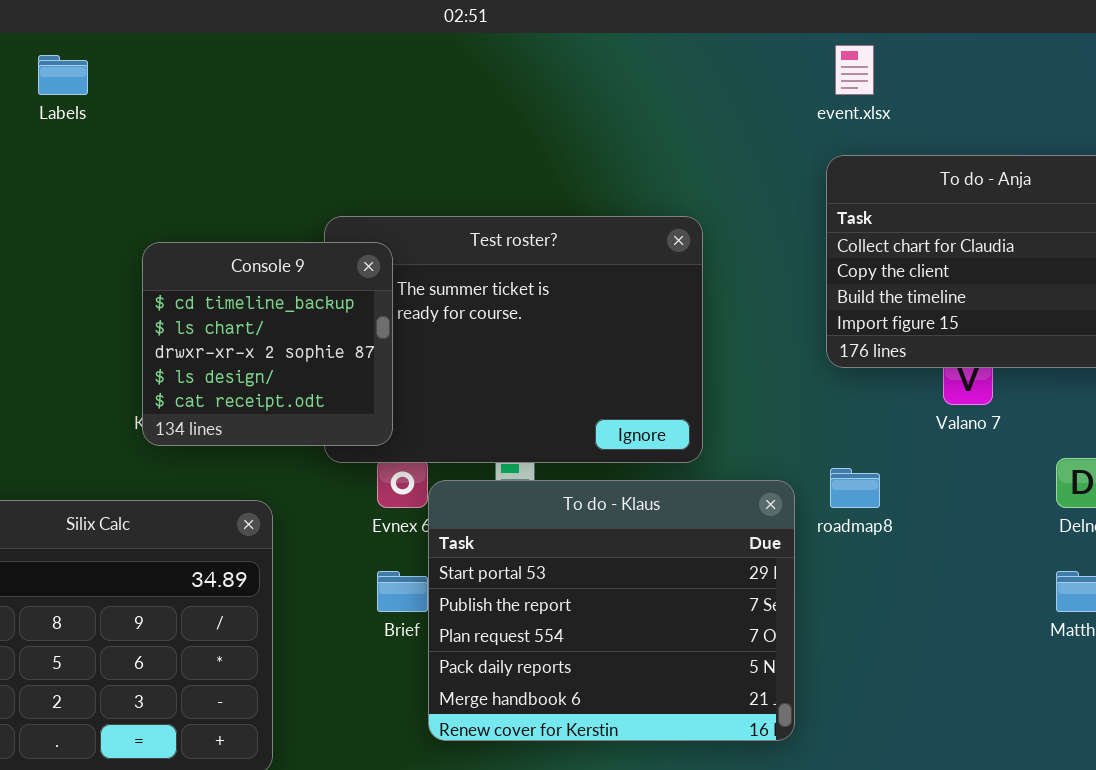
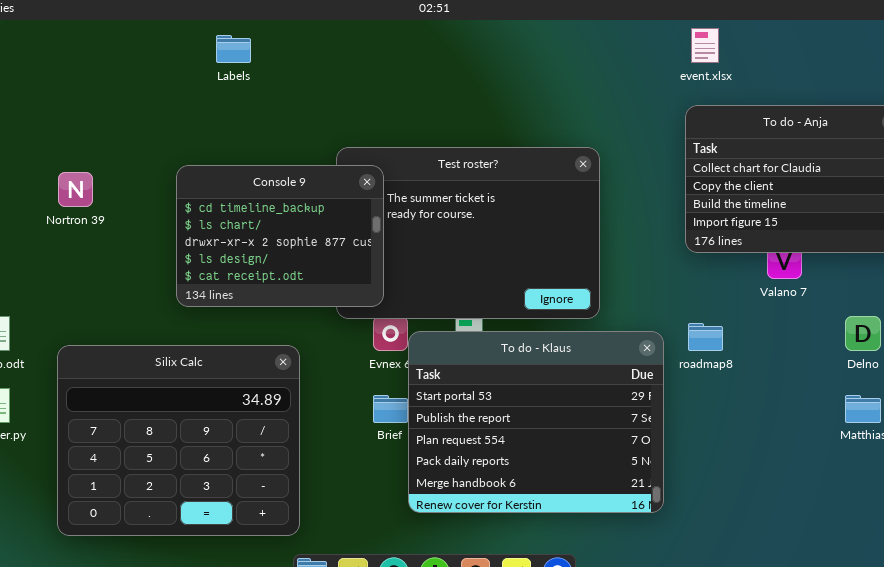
Labels: [38,55,88,95] -> [216,35,251,63], moved
Console 9: [142,242,393,446] -> [176,165,384,307], resized

